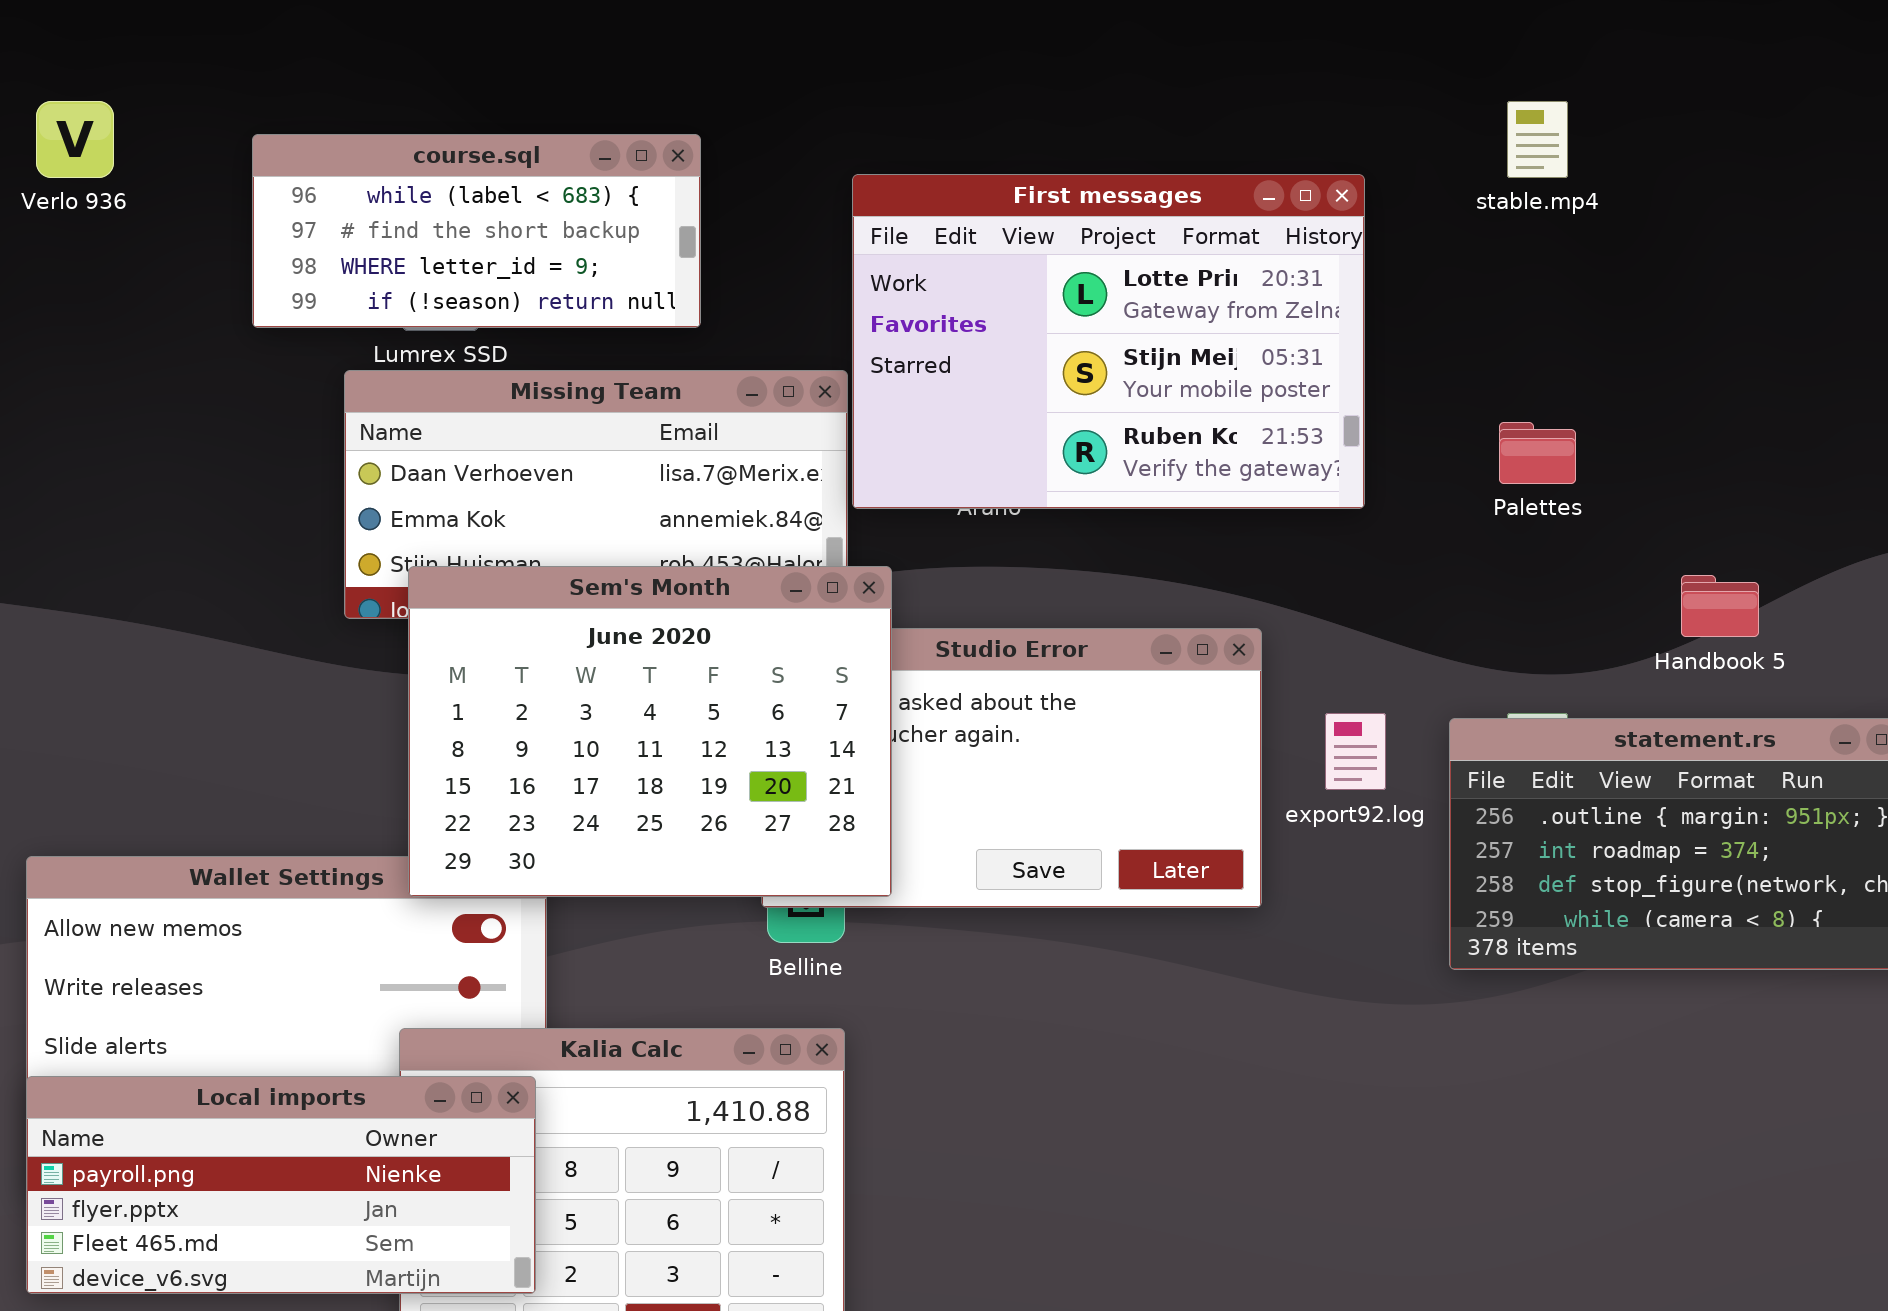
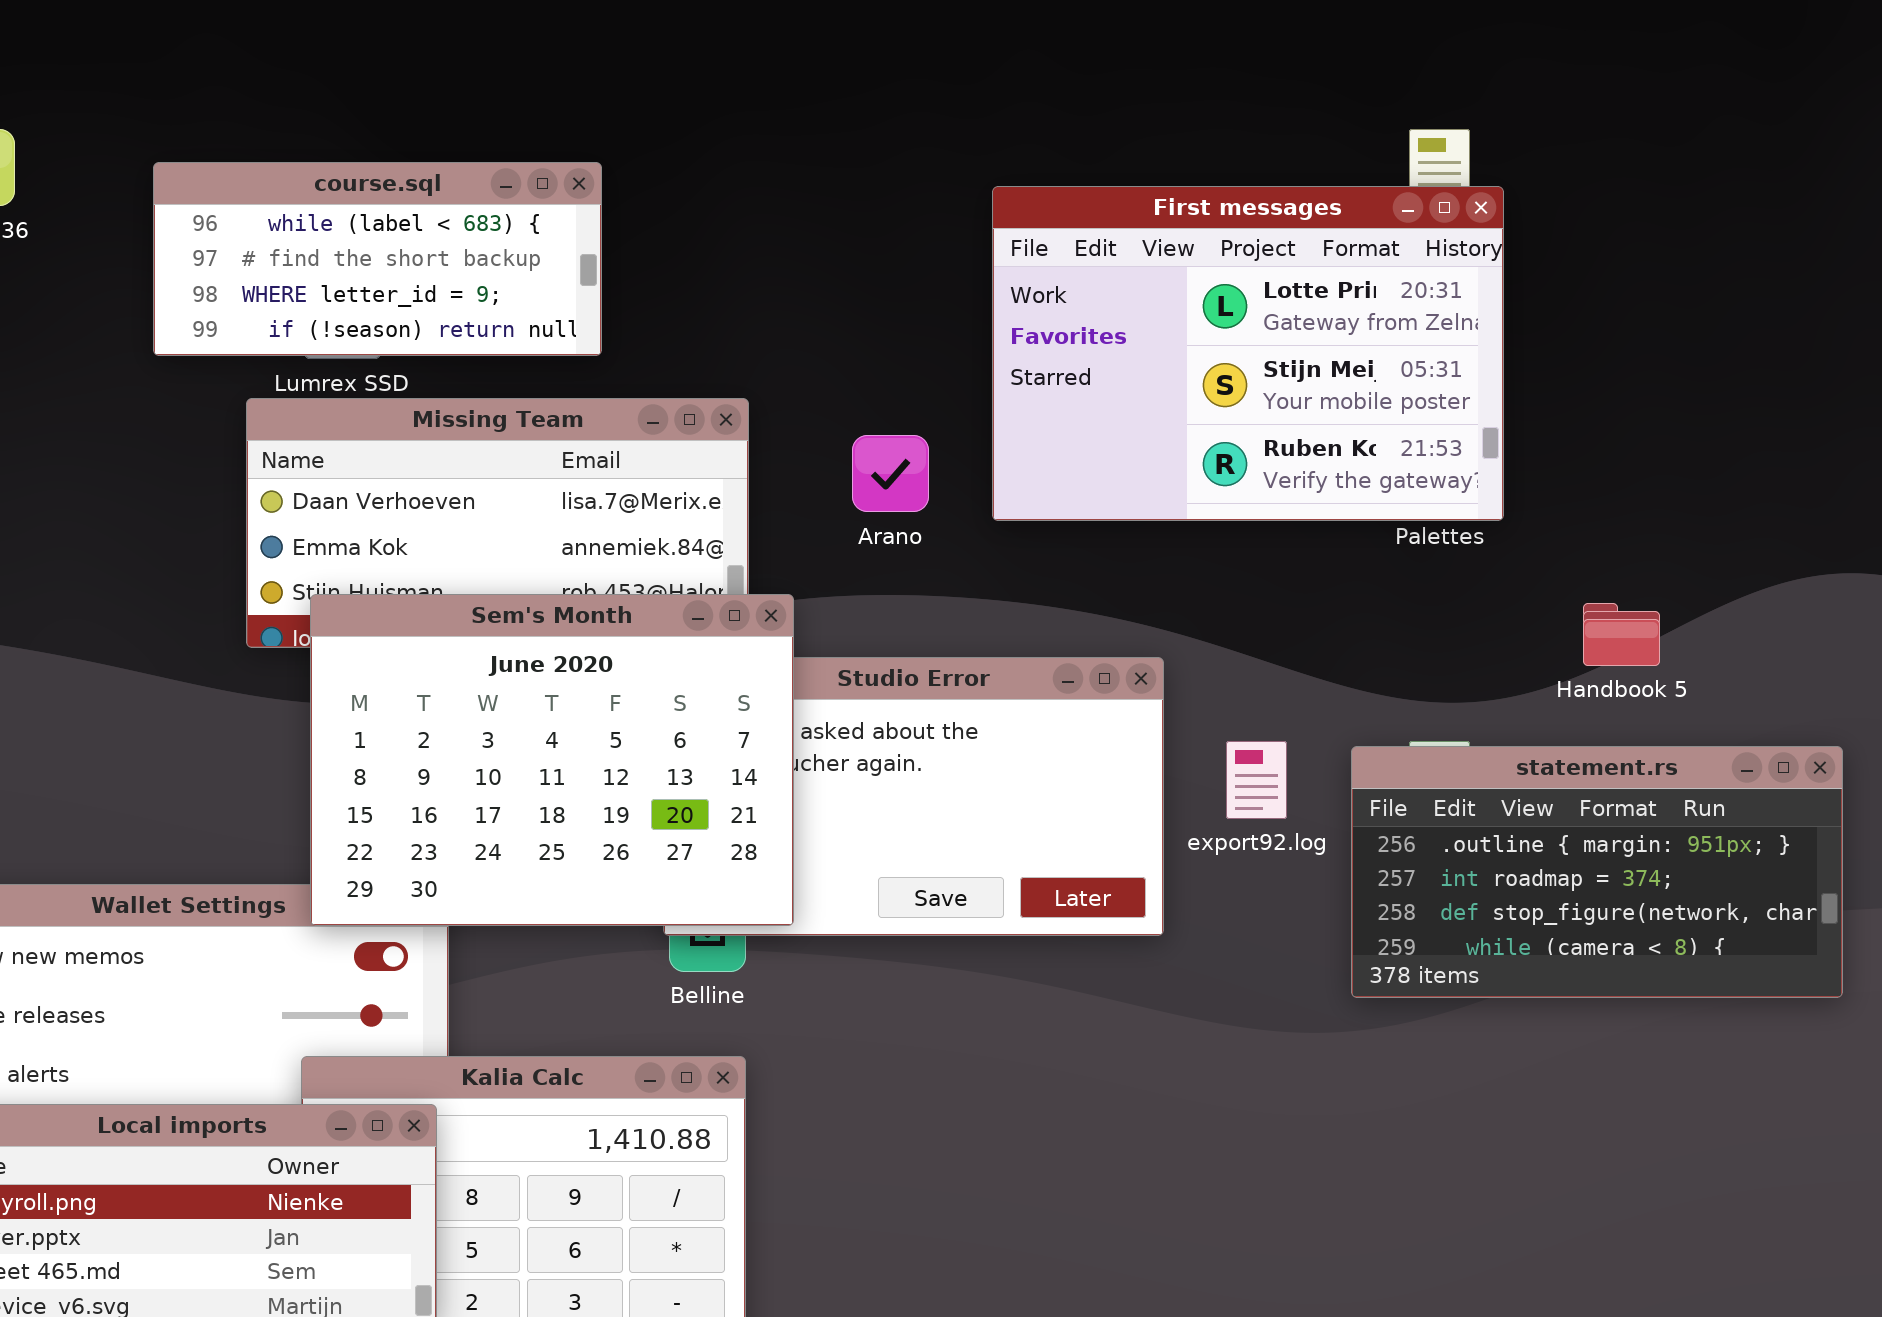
First messages: [852,174,1365,509] -> [992,186,1504,521], moved

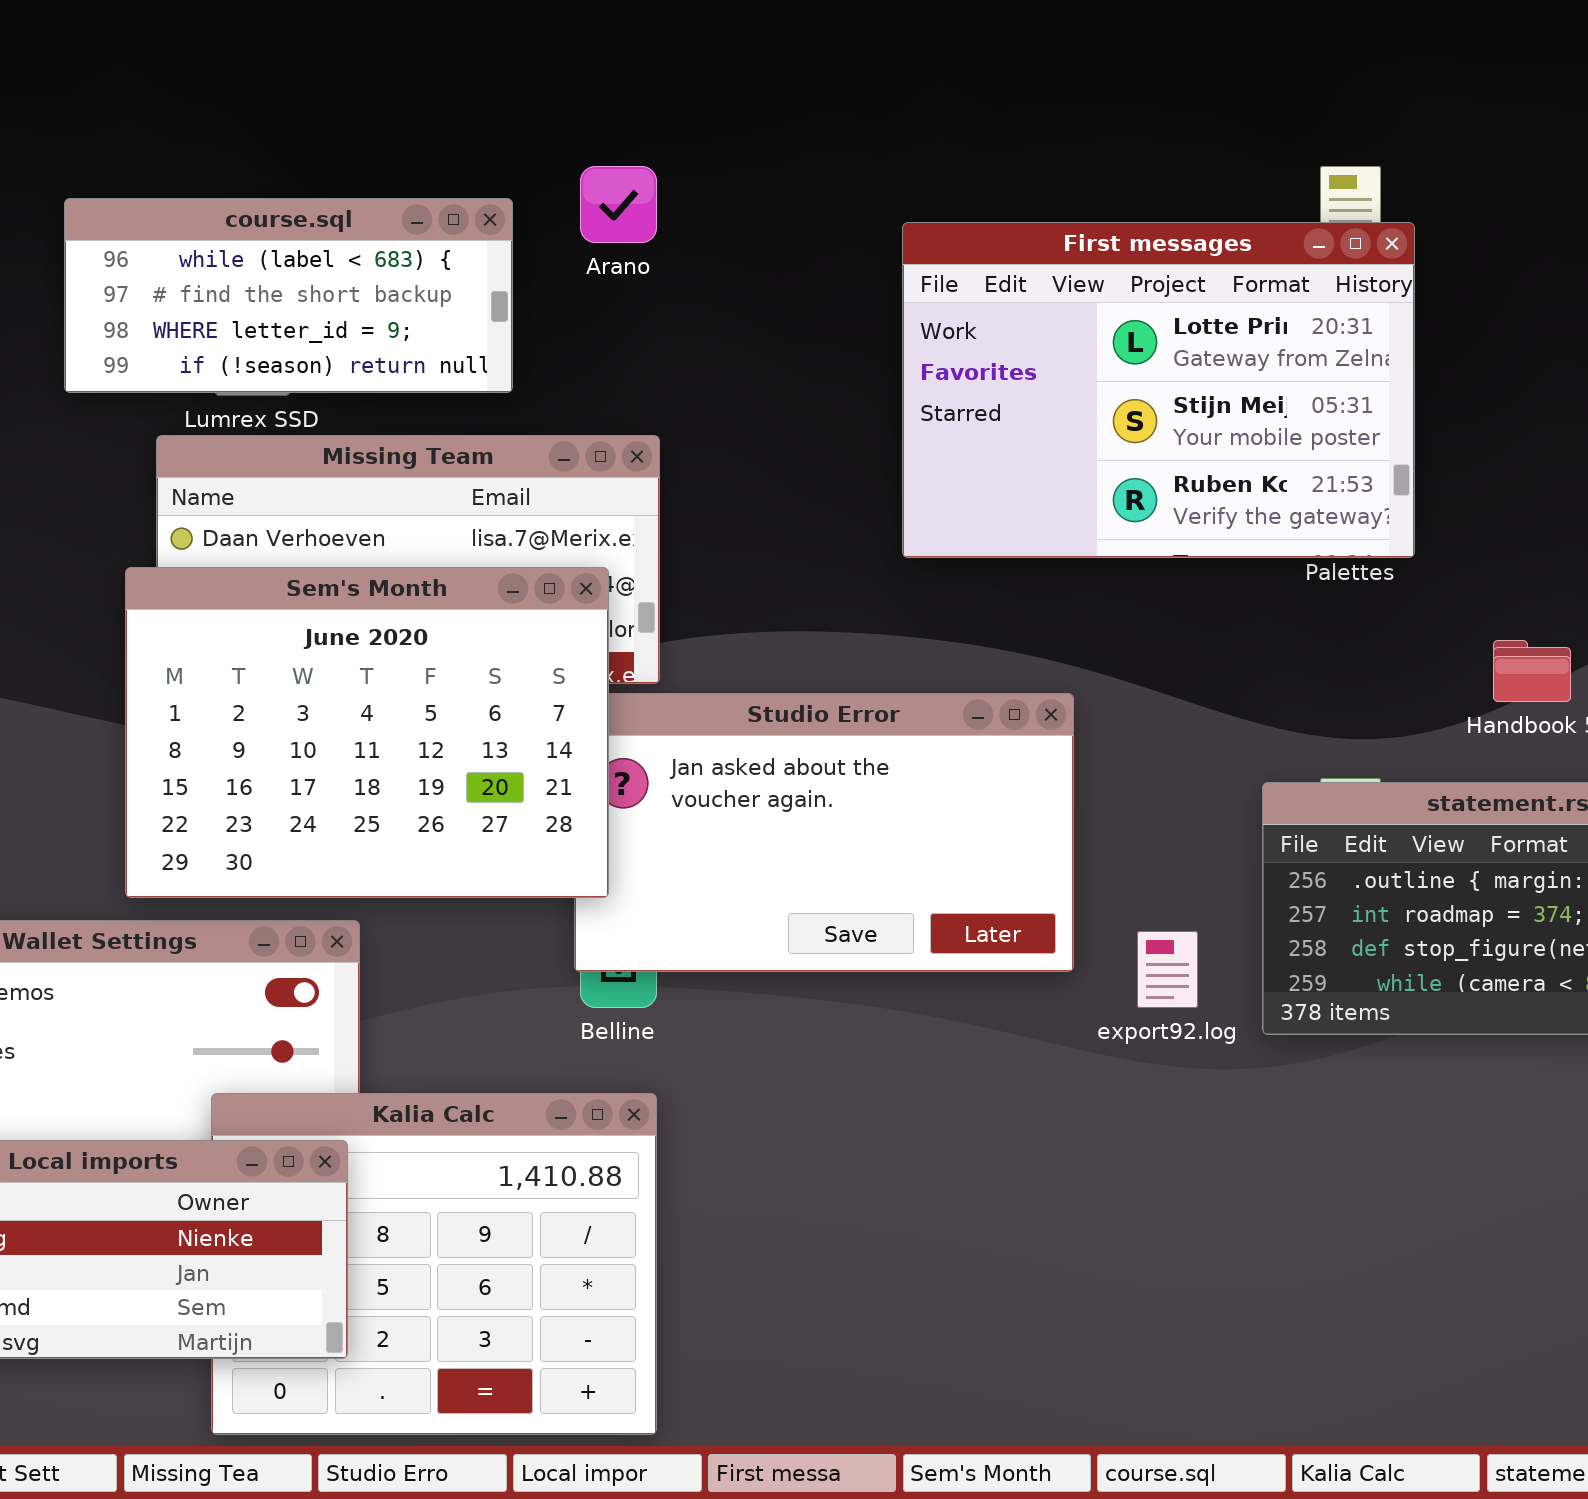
Arano: [852,435,929,512] -> [580,166,657,243], moved
Sem's Month: [310,594,794,926] -> [125,567,609,898], moved
export92.log: [1226,741,1287,819] -> [1137,931,1198,1008], moved

